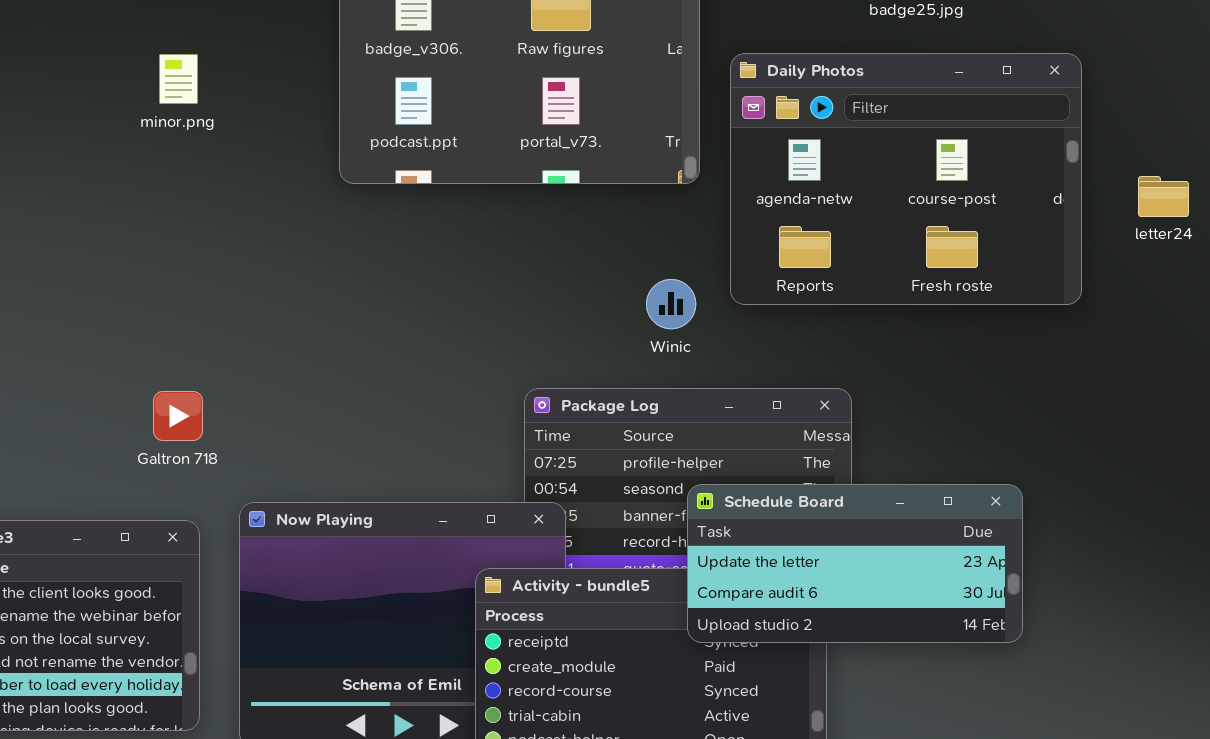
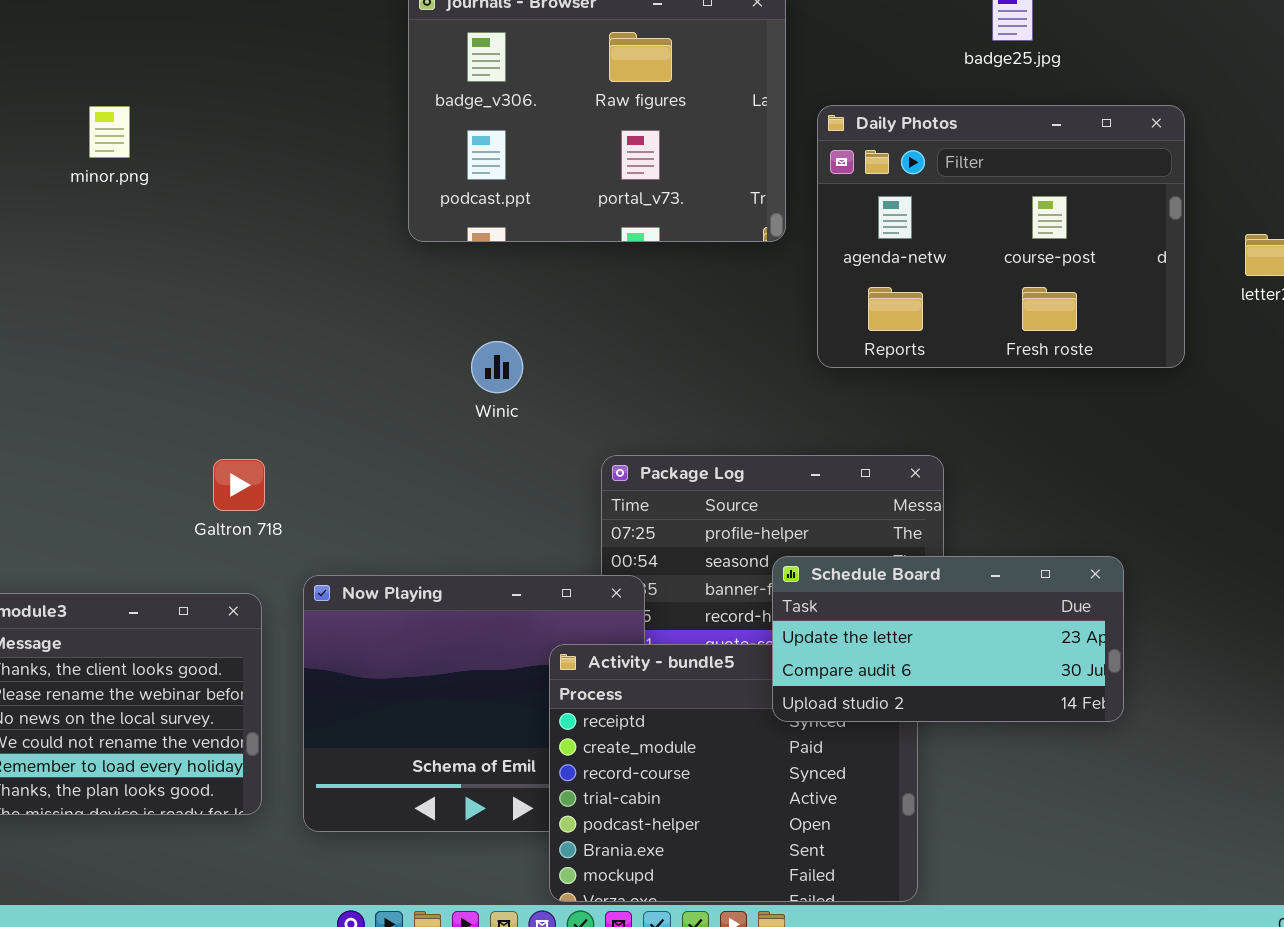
minor.png: [159,54,198,104] -> [89,106,130,158], moved
Winic: [646,279,696,329] -> [471,341,523,393], moved

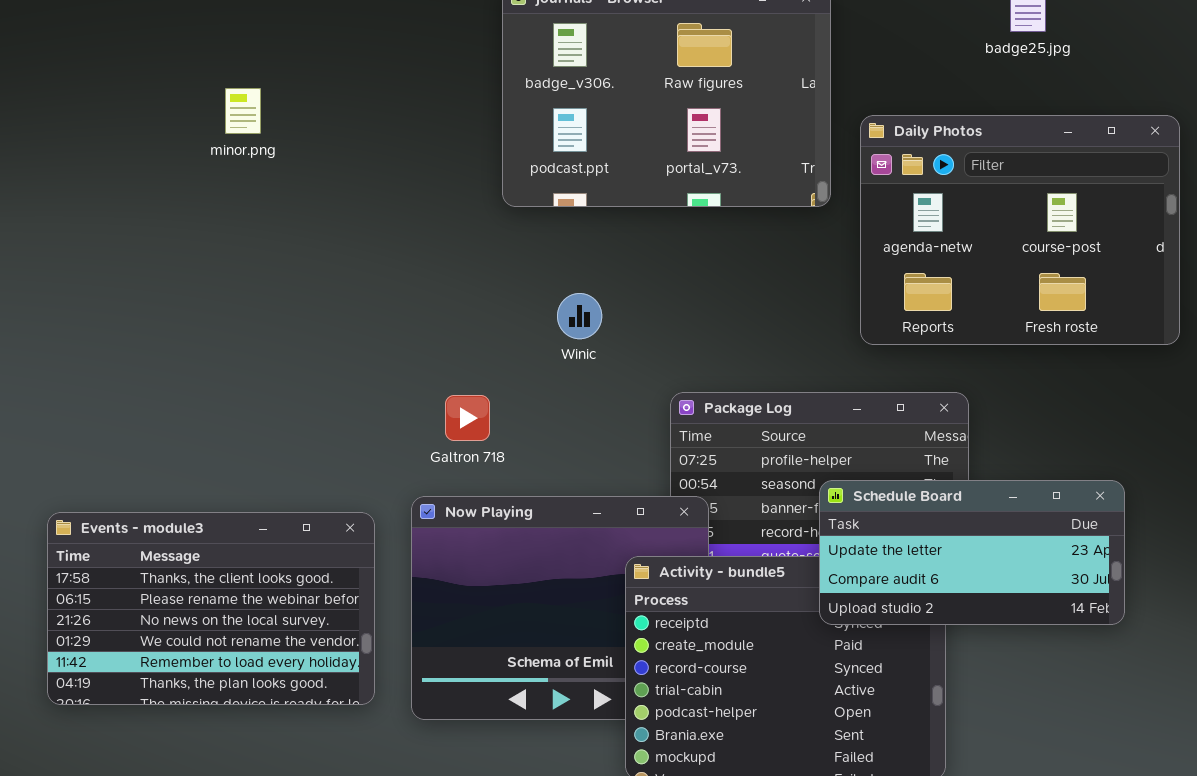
Daily Photos: [817,105,1185,368] -> [860,115,1180,345], moved
Galtron 718: [213,459,265,511] -> [445,395,490,441], moved

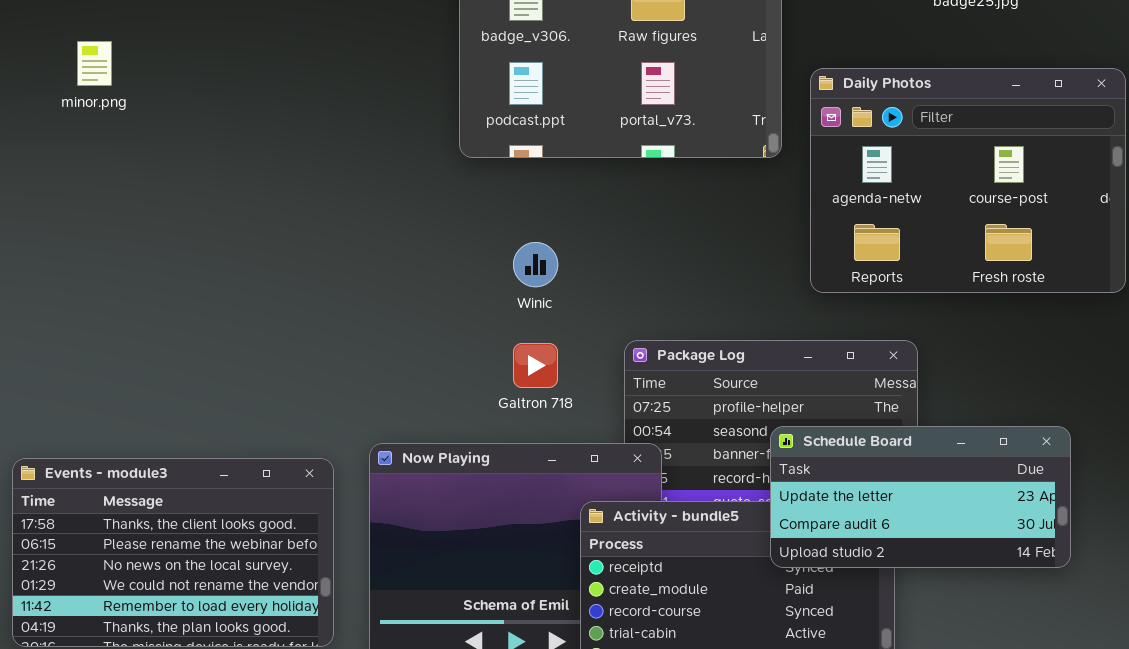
minor.png: [225,88,261,134] -> [77,41,112,86], moved
Galtron 718: [445,395,490,441] -> [513,343,558,388], moved

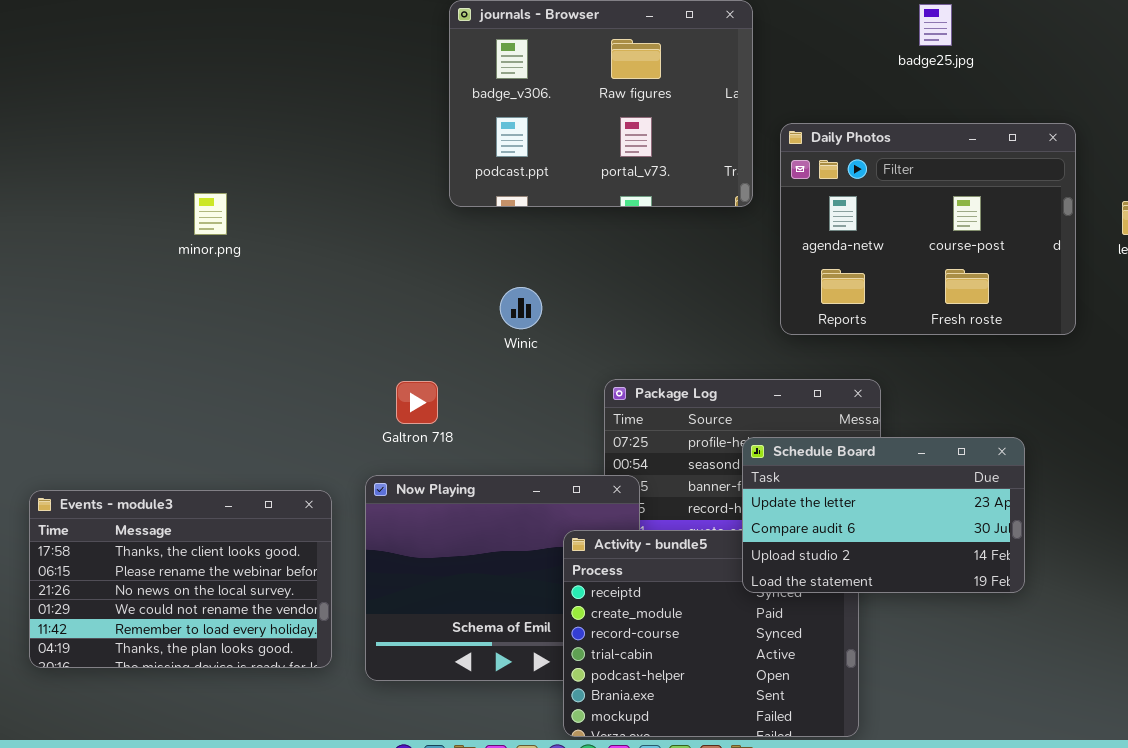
minor.png: [77,41,112,86] -> [194,193,227,235], moved
Galtron 718: [513,343,558,388] -> [396,381,438,424], moved
Schedule Board: [770,426,1071,568] -> [742,437,1025,593], resized

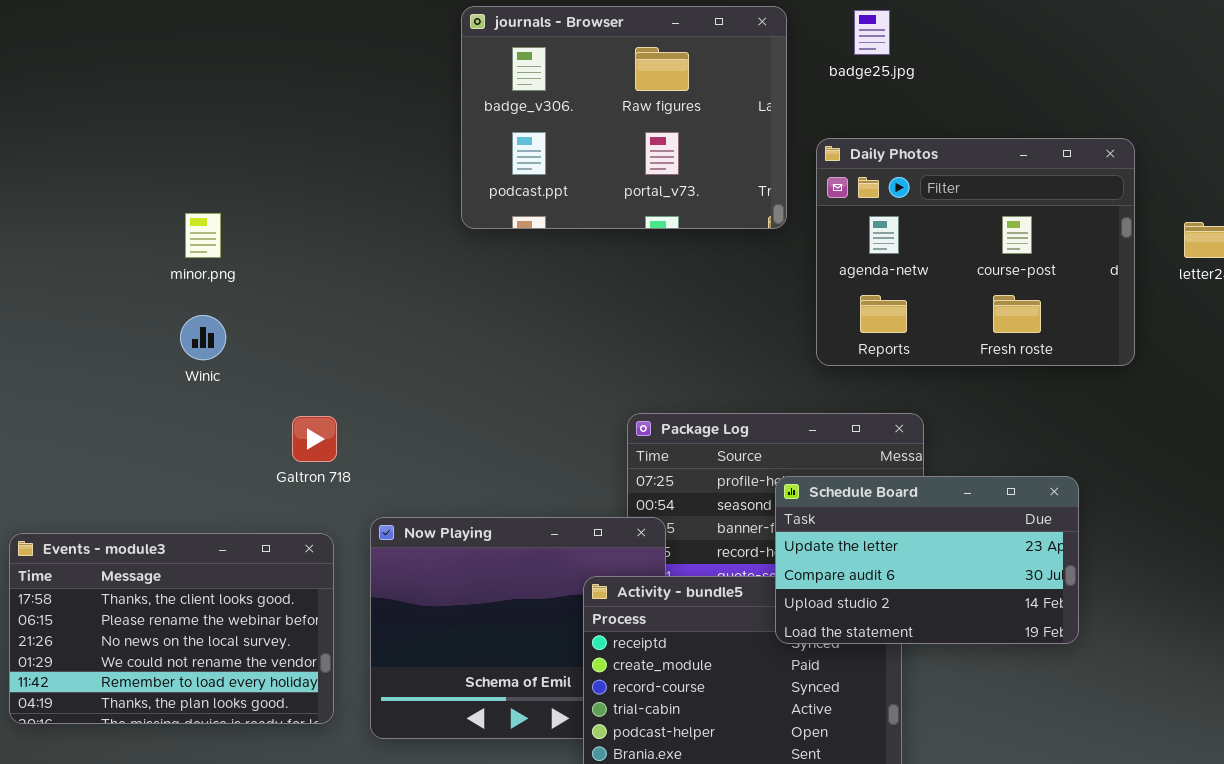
badge25.jpg: [919,4,952,46] -> [854,10,890,55], moved
Winic: [500,287,542,329] -> [180,315,226,360], moved
Galtron 718: [396,381,438,424] -> [292,416,337,462], moved

